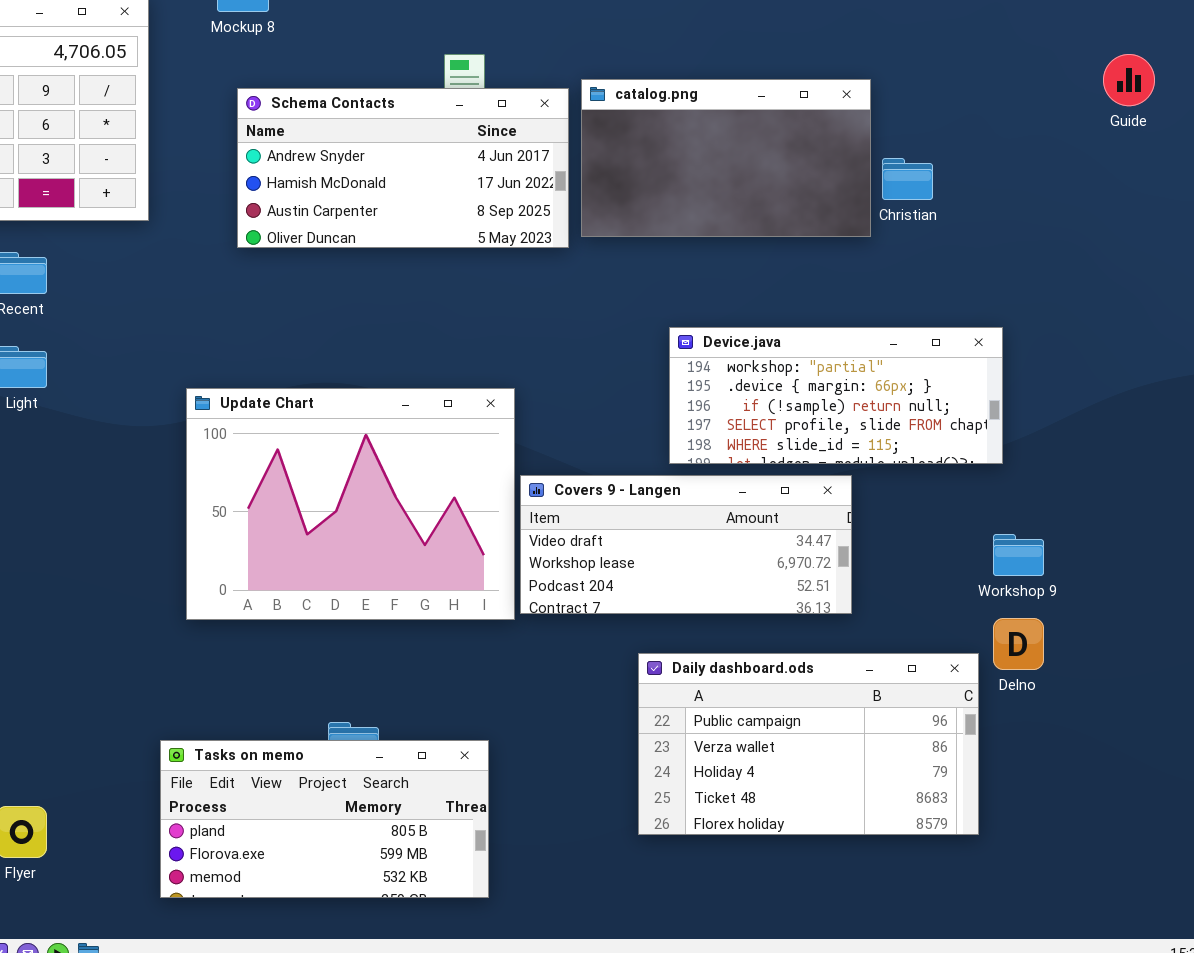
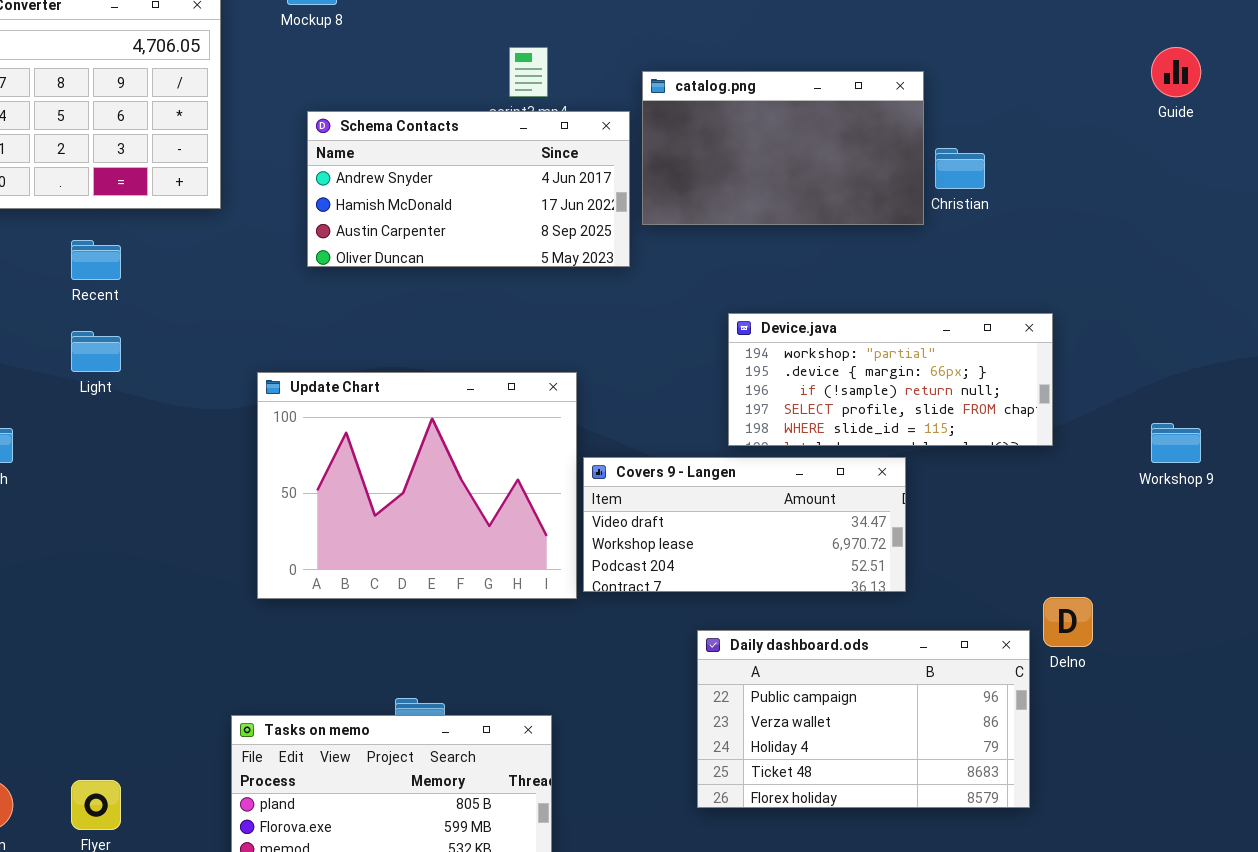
Schema Contacts: [237,88,569,248] -> [307,111,630,267], moved
Workshop 9: [993,534,1044,576] -> [1151,423,1201,463], moved

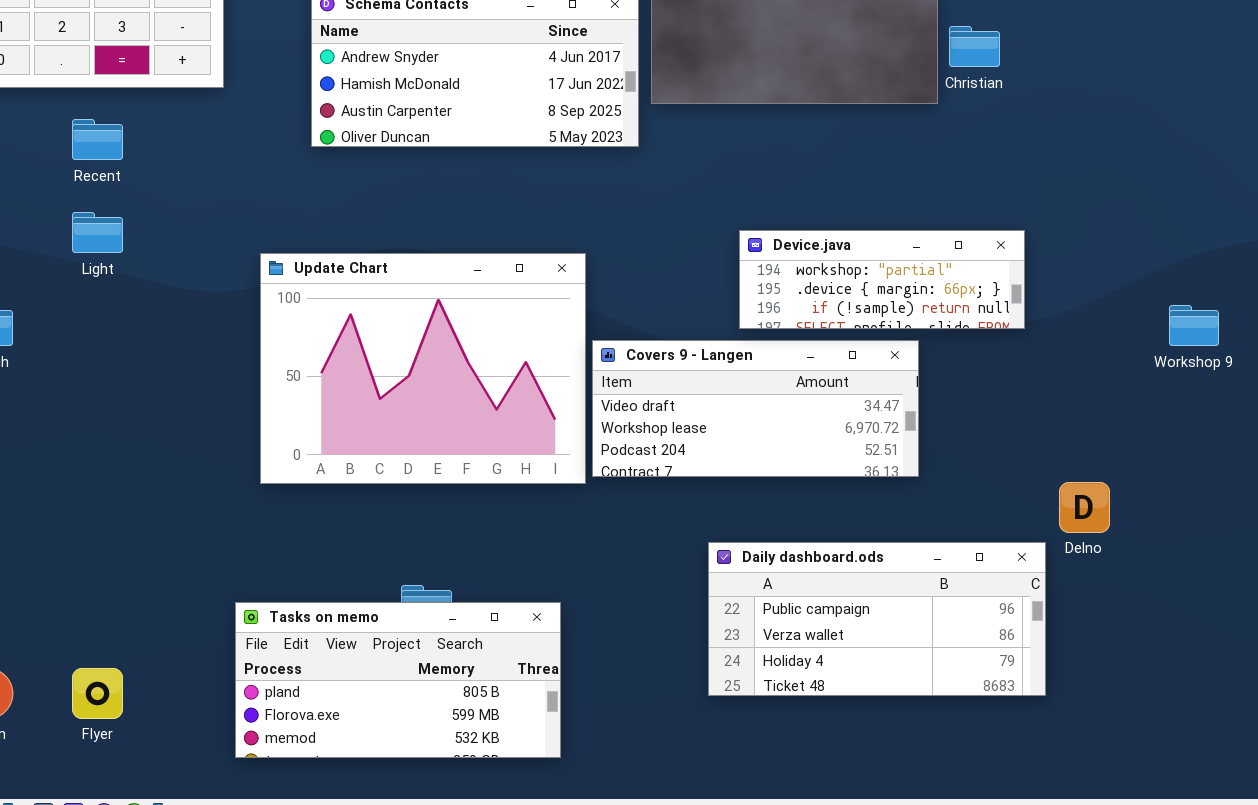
Device.java: [728,313,1053,446] -> [739,230,1025,329], resized
Daily dashboard.ods: [697,630,1030,808] -> [708,542,1046,696], resized

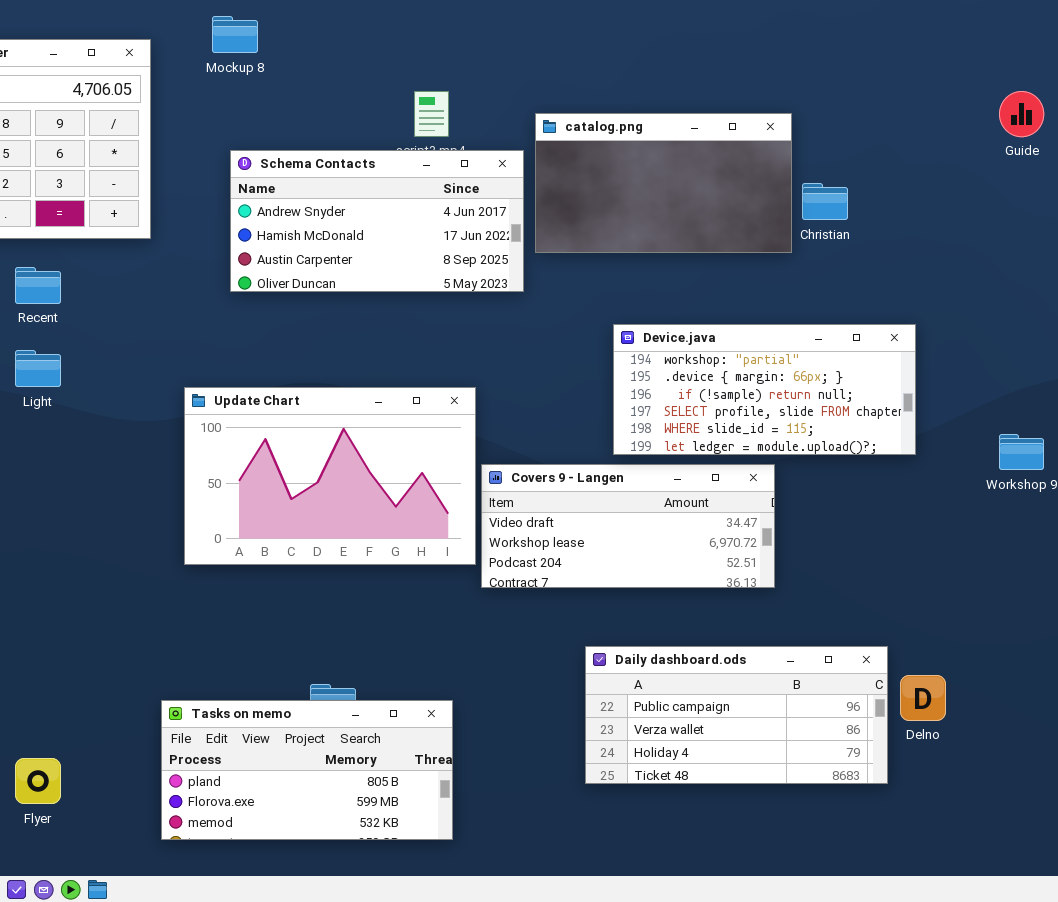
Device.java: [739,230,1025,329] -> [613,324,916,455], resized
Update Chart: [260,253,586,484] -> [184,387,476,565], resized
Delno: [1059,482,1110,533] -> [900,675,946,721], moved

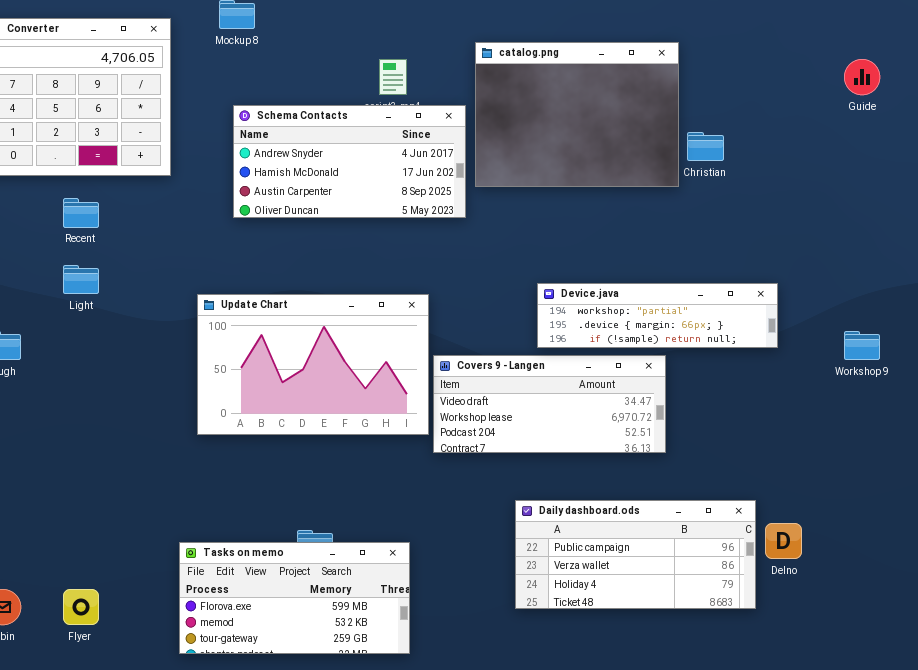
catalog.png: [535,113,792,253] -> [475,42,679,187], resized
Device.java: [613,324,916,455] -> [537,283,778,348], resized
Tasks on memo: [161,700,453,840] -> [179,542,410,654], scrolled down 1 row

